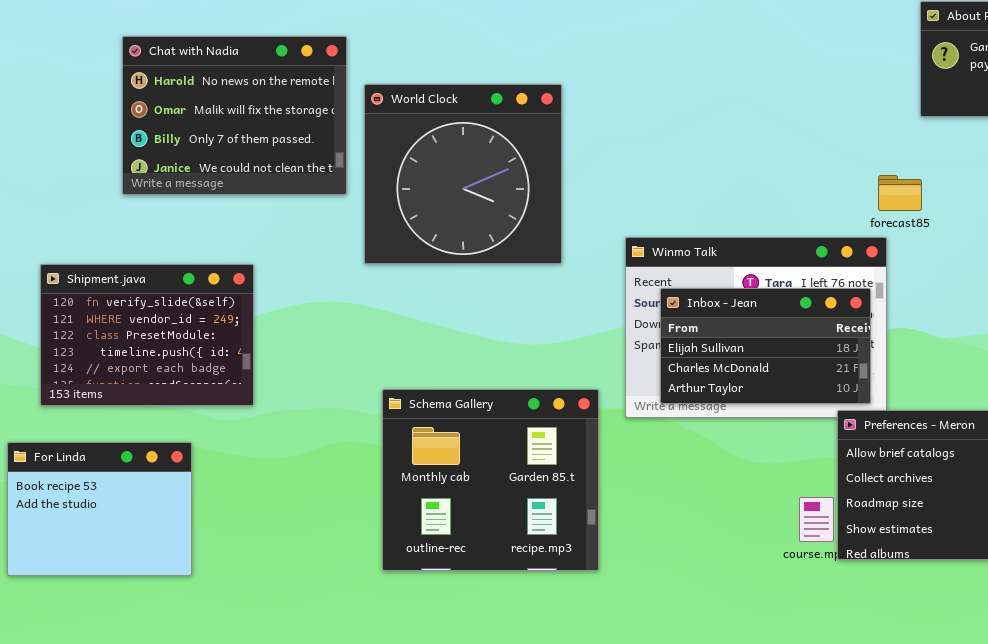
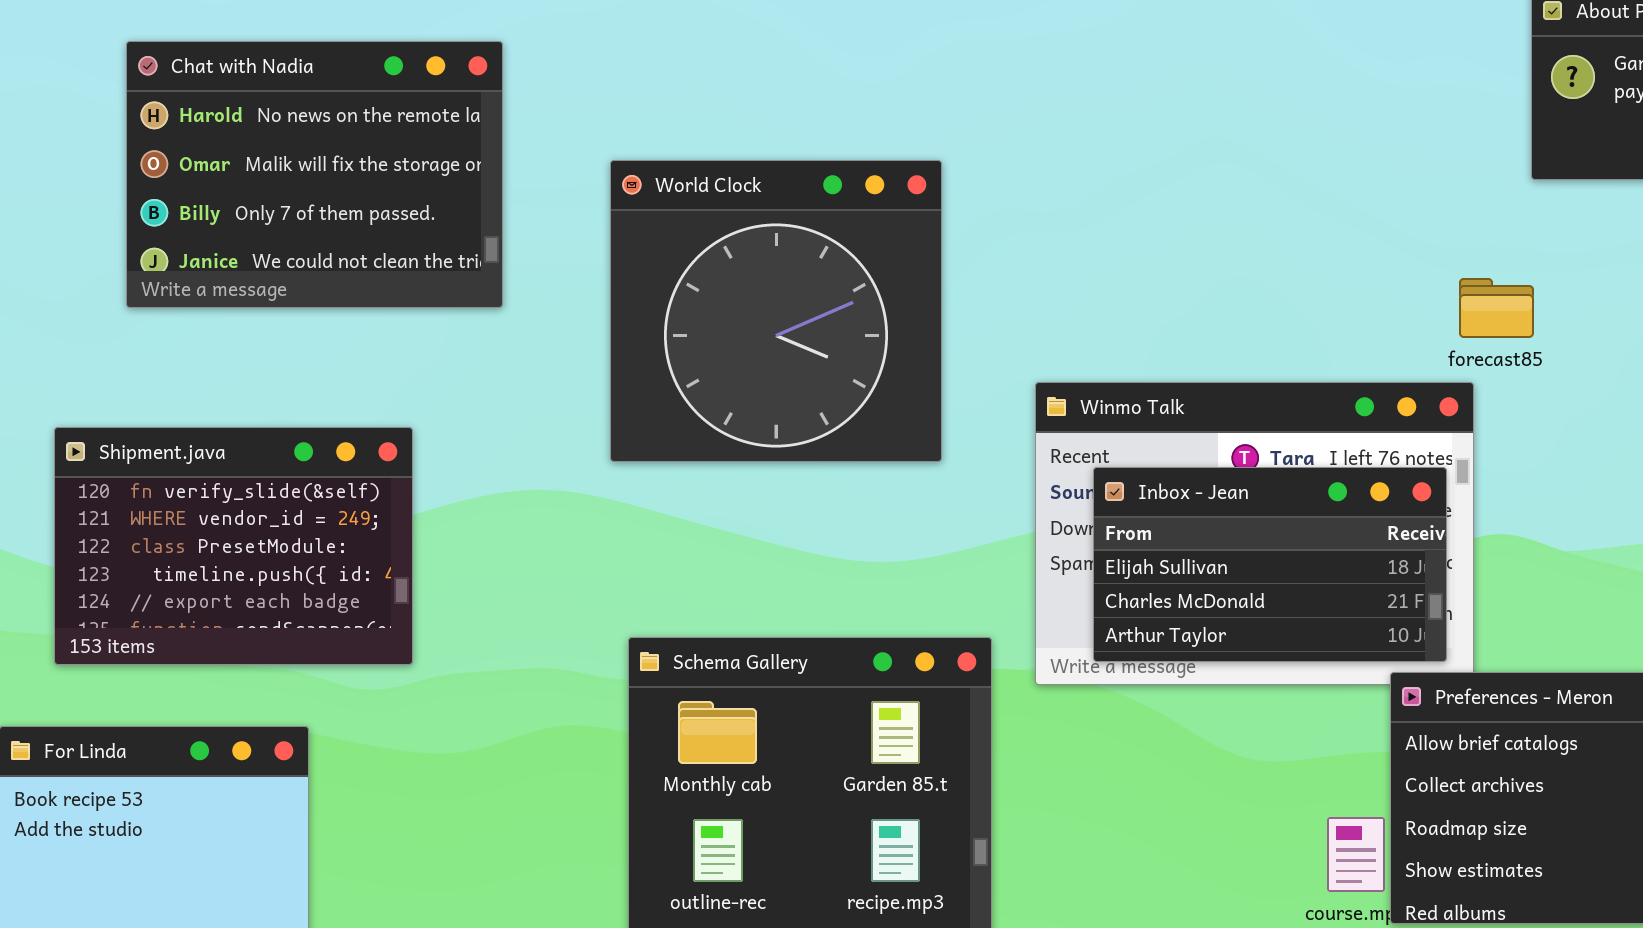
Chat with Nadia: [122,36,347,195] -> [126,41,503,308], moved
World Clock: [364,84,562,264] -> [610,160,942,462], moved

